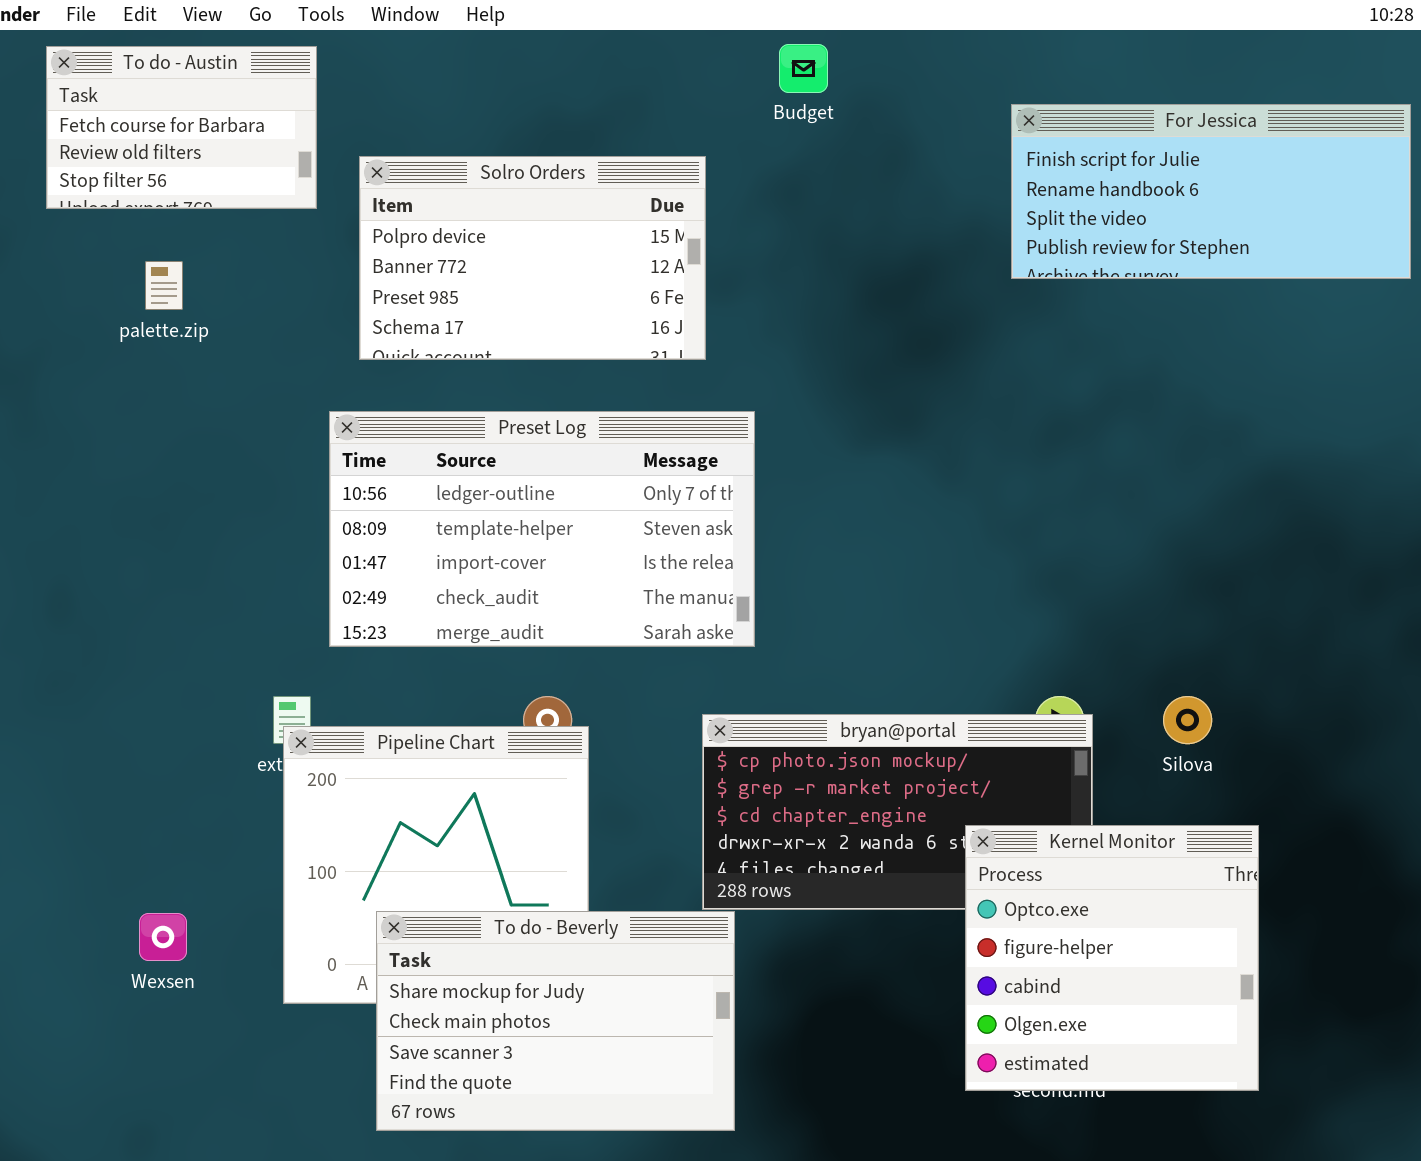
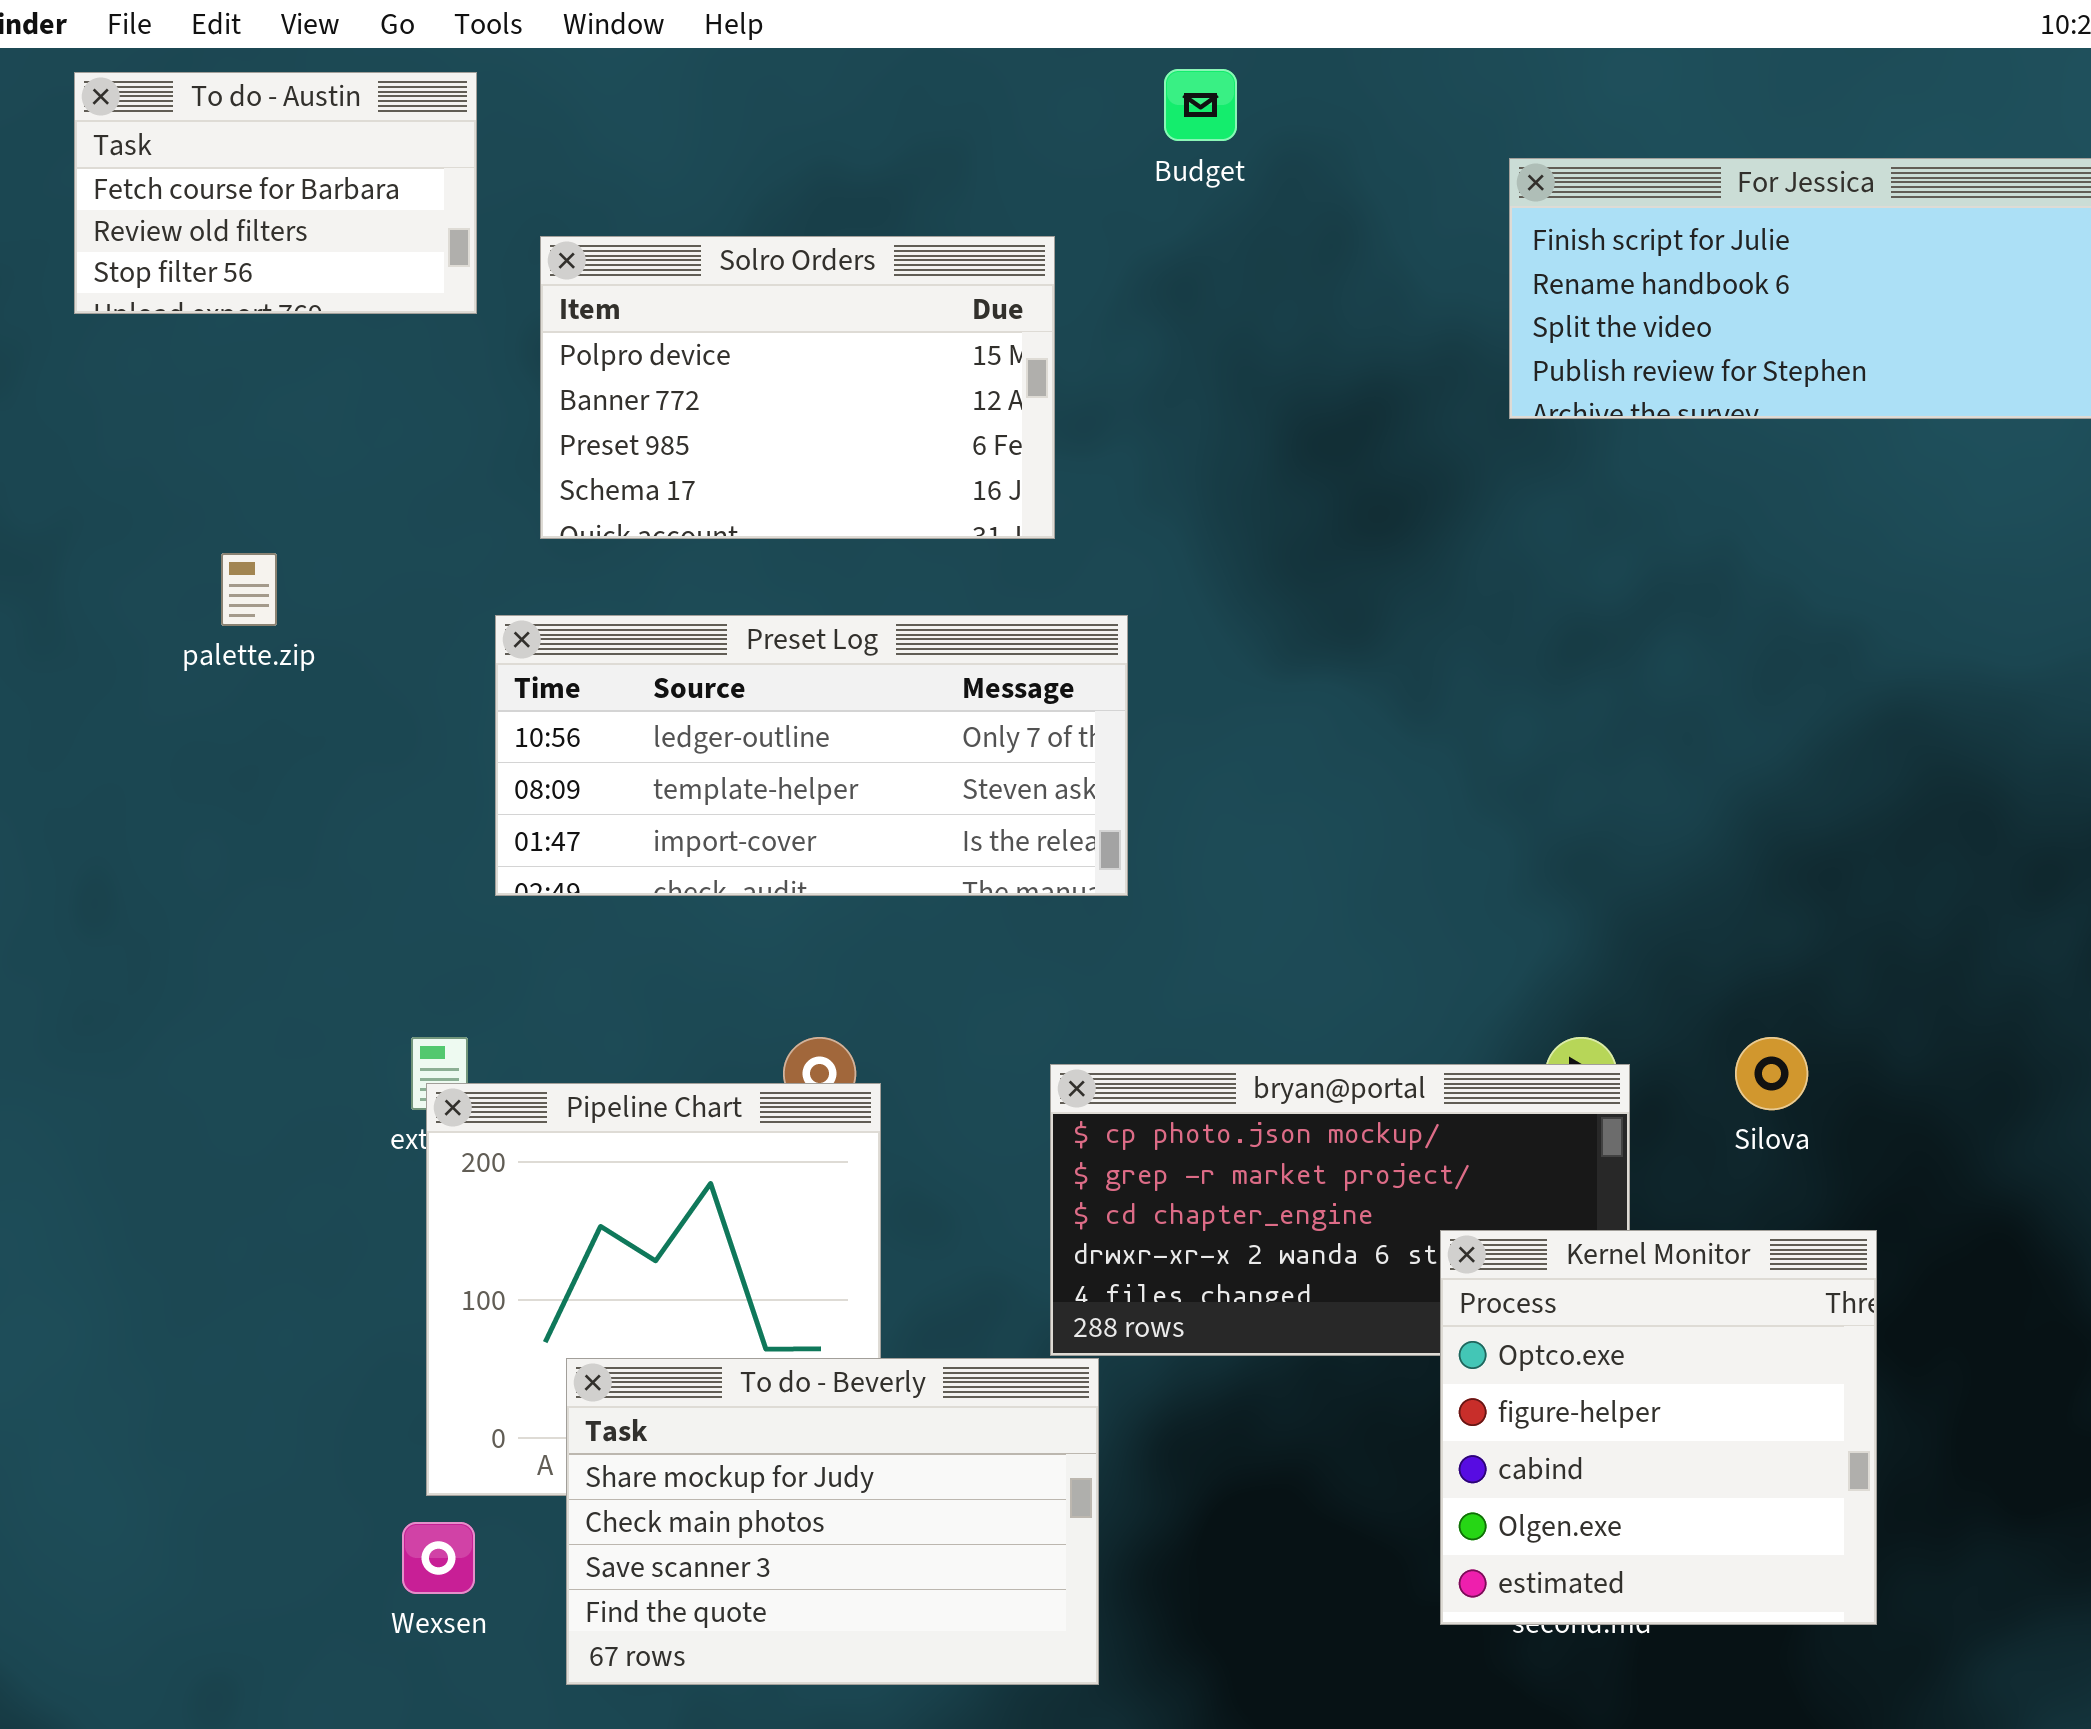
palette.zip: [145,261,183,310] -> [221,553,277,626], moved
Preset Log: [329,411,755,647] -> [495,615,1128,896], resized
Wexsen: [139,913,187,961] -> [402,1522,475,1594], moved

